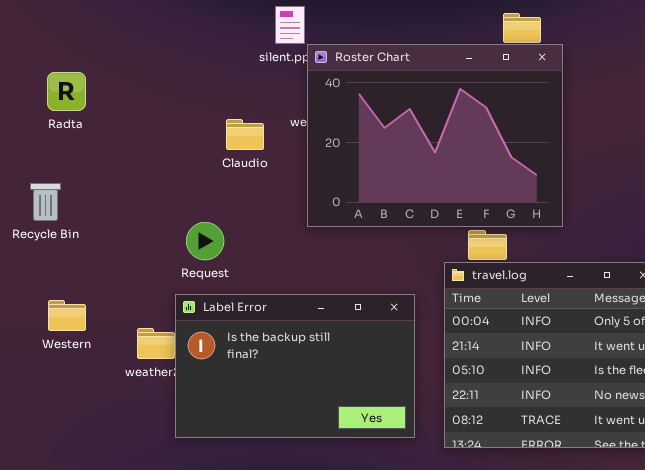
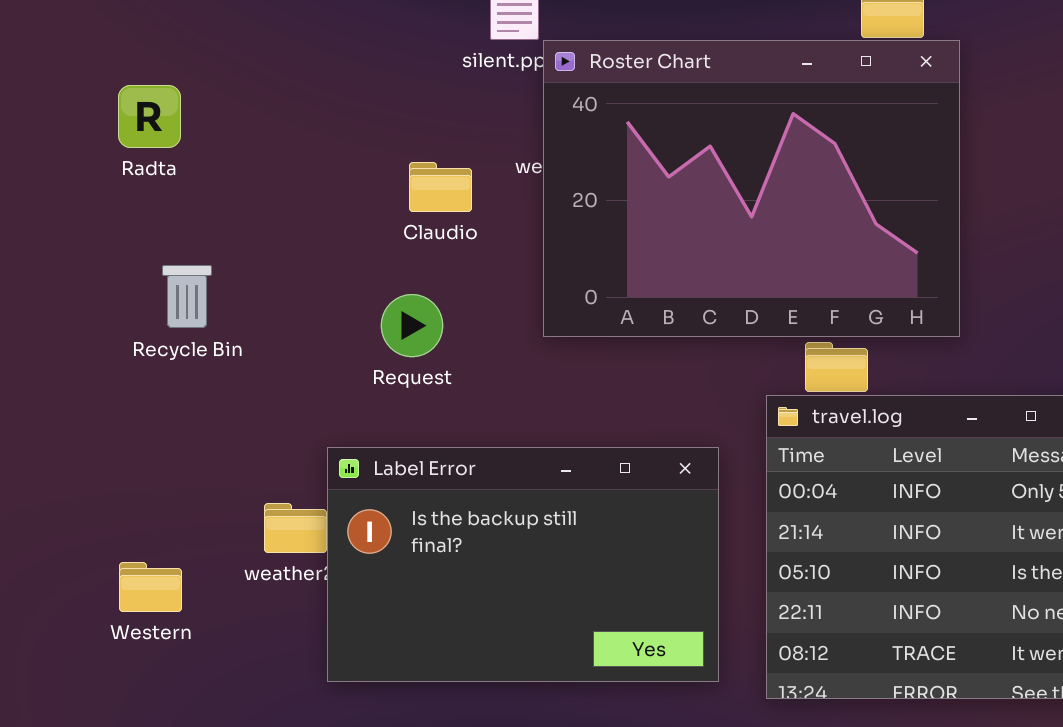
Recycle Bin: [30,183,61,221] -> [162,265,212,328], moved
Request: [186,222,224,260] -> [381,294,443,357], moved
Western: [48,300,86,331] -> [119,562,182,612], moved

